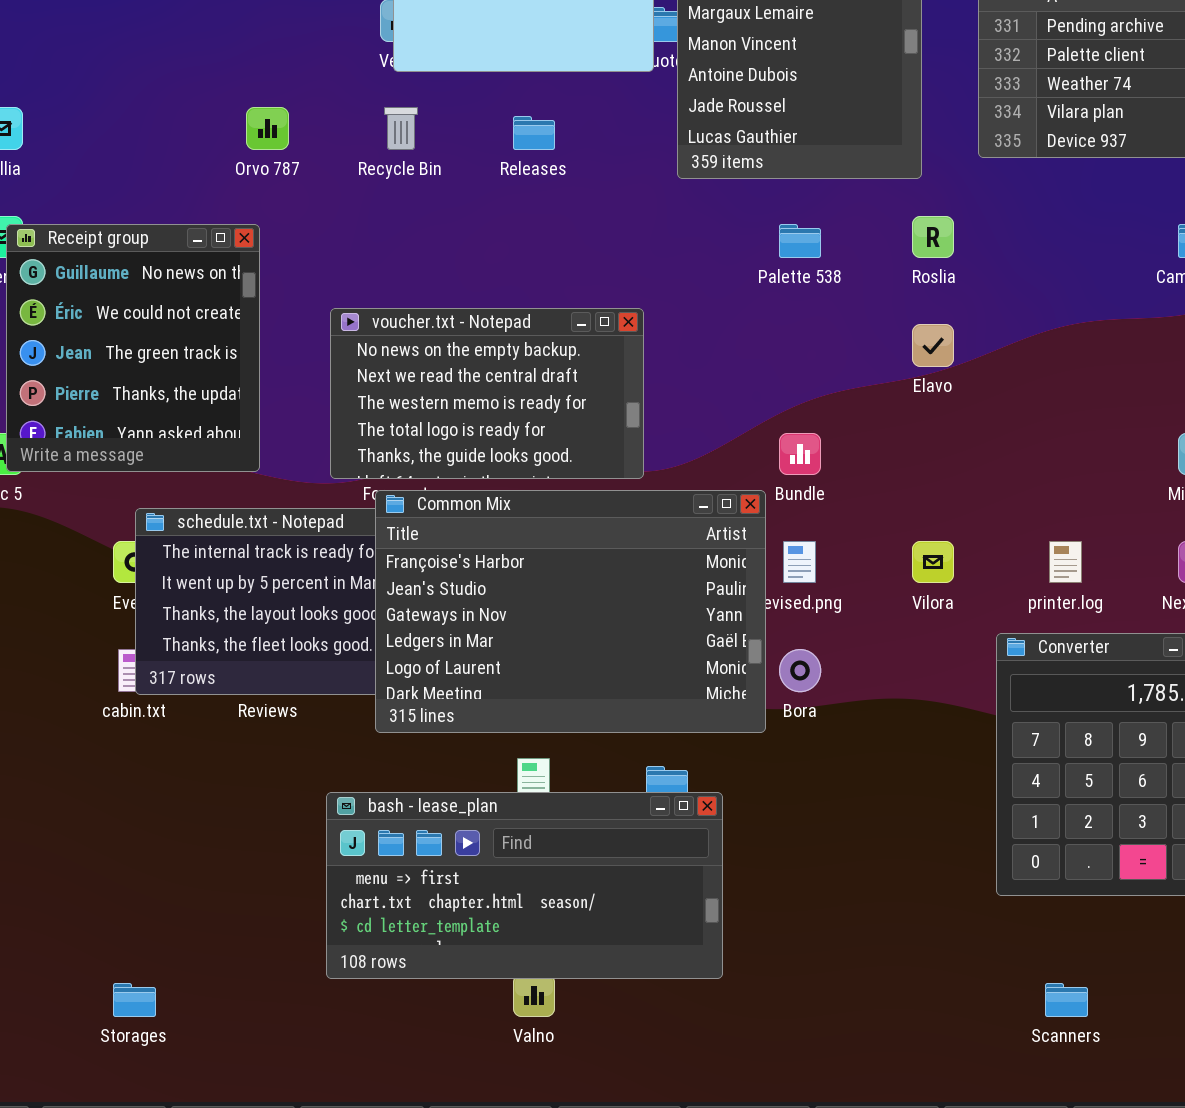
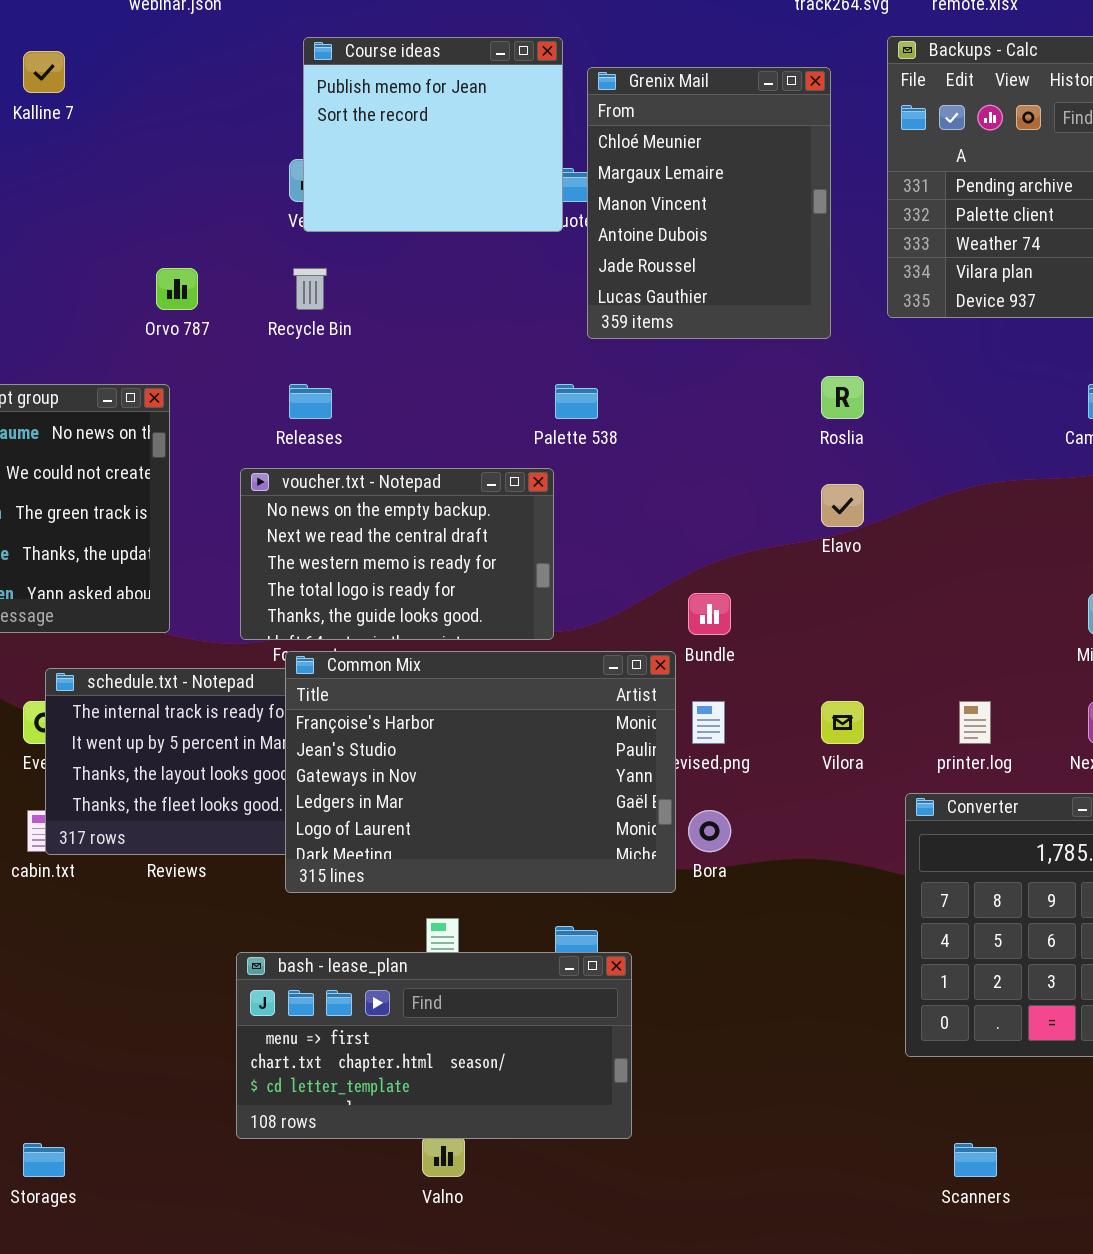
Releases: [513,116,555,150] -> [289,384,332,419], moved
Palette 538: [779,224,821,258] -> [555,384,598,419], moved

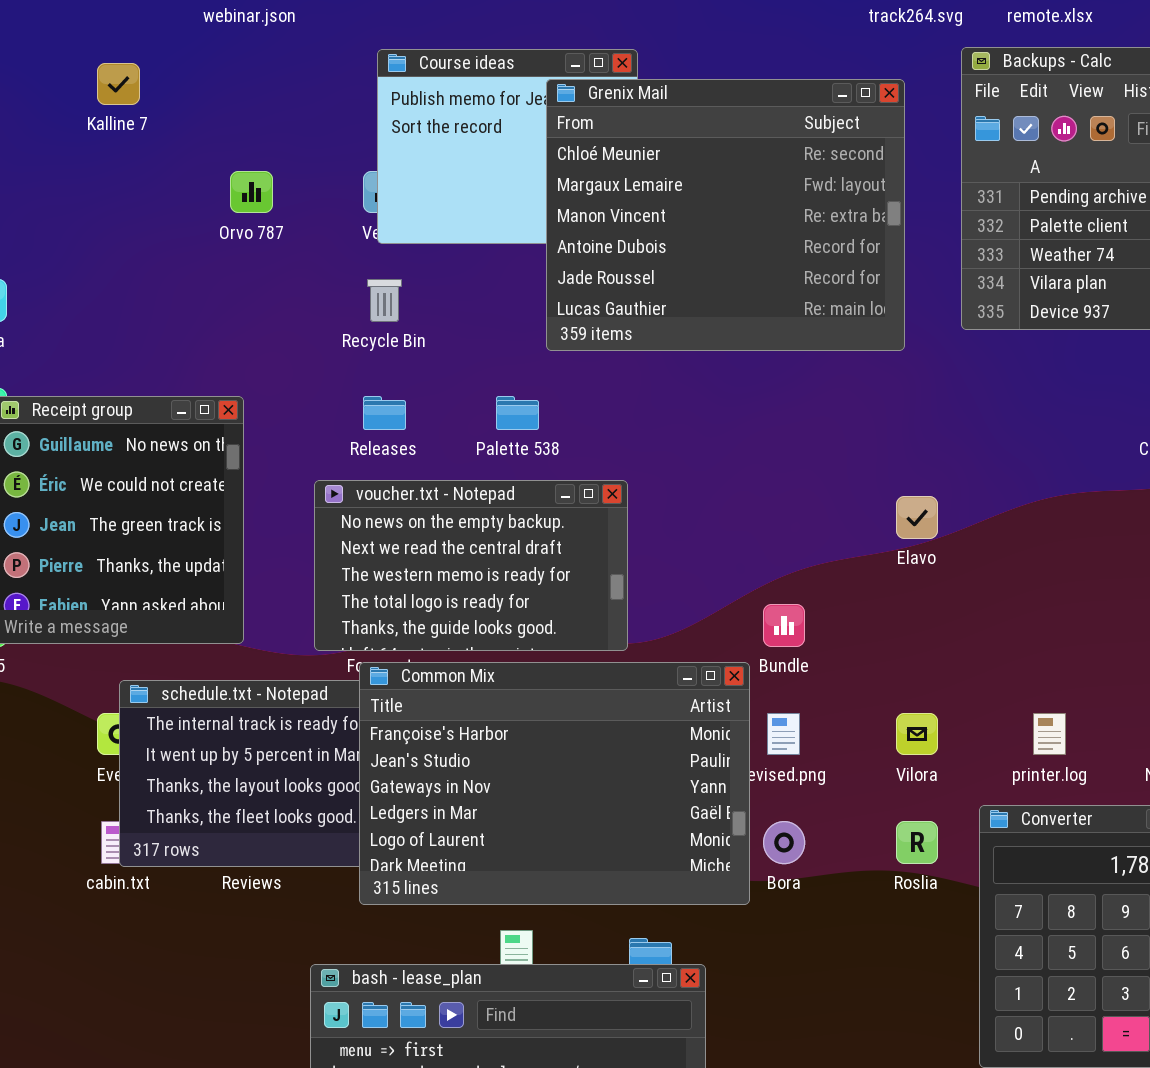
Grenix Mail: [587,67,831,339] -> [546,79,905,351], resized
Orvo 787: [156,268,198,310] -> [230,171,273,213], moved
Roslia: [821,376,864,419] -> [896,821,938,864], moved
Palette 538: [555,384,598,419] -> [496,396,539,430], moved

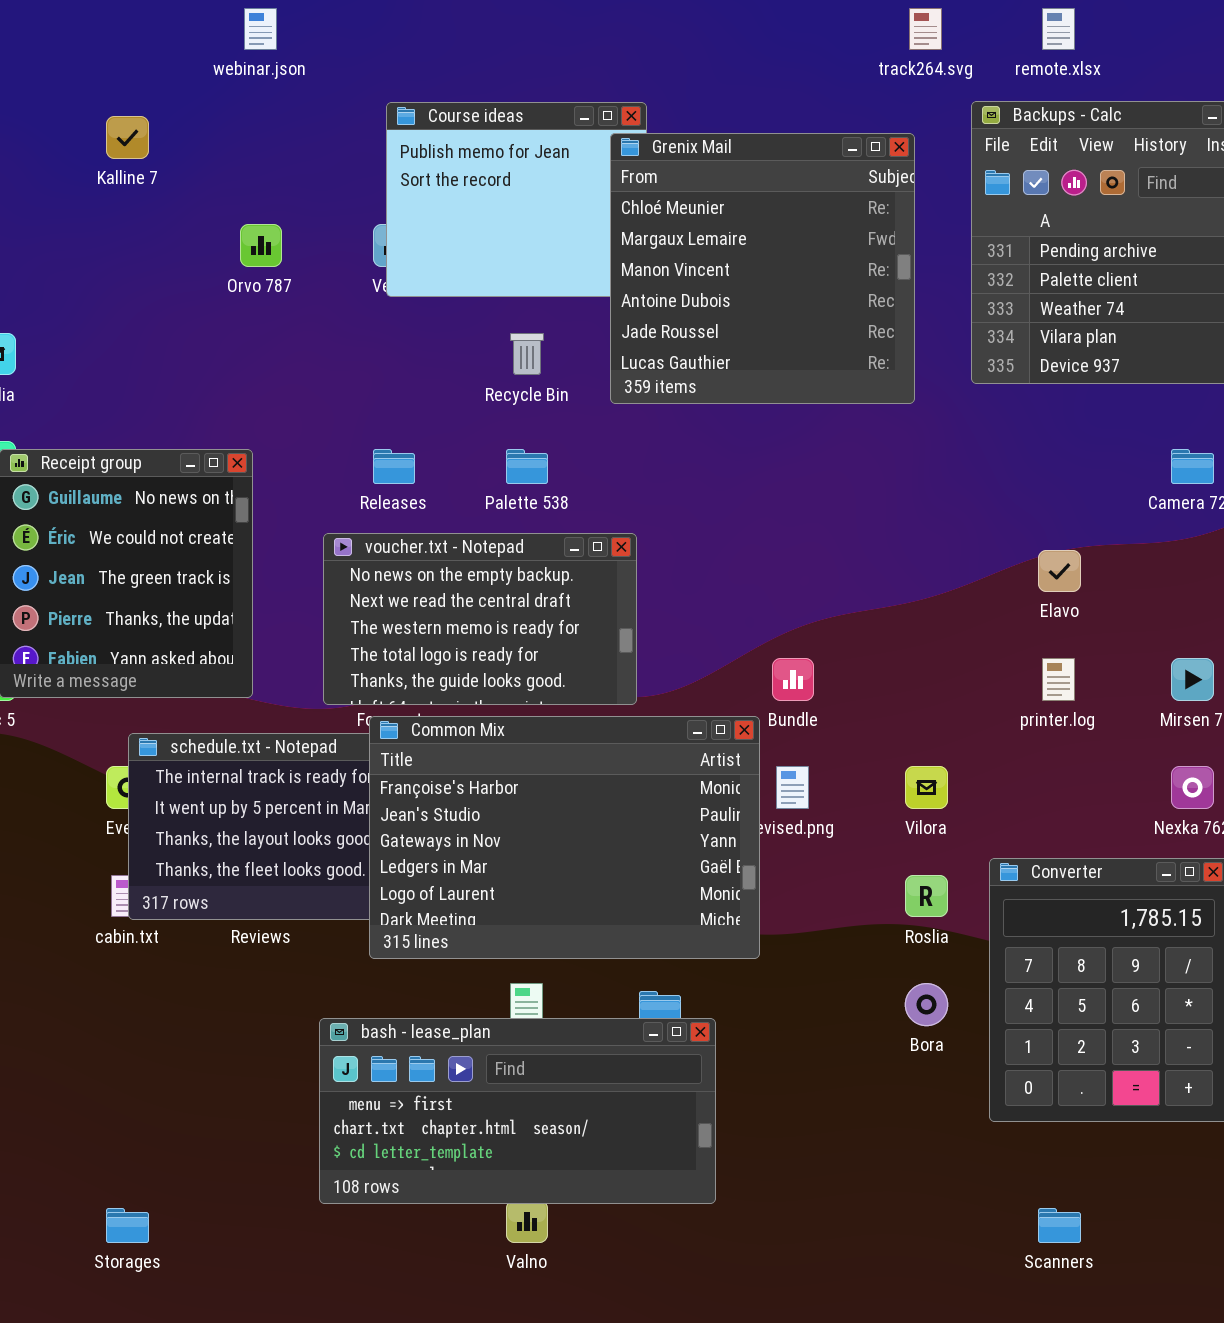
Grenix Mail: [546,79,905,351] -> [610,133,915,404], resized
Recycle Bin: [367,279,402,322] -> [510,333,544,375], moved
Elavo: [896,496,938,539] -> [1038,550,1081,592], moved
printer.log: [1033,713,1066,755] -> [1042,658,1075,701], moved
Bora: [763,821,805,864] -> [905,983,948,1026], moved

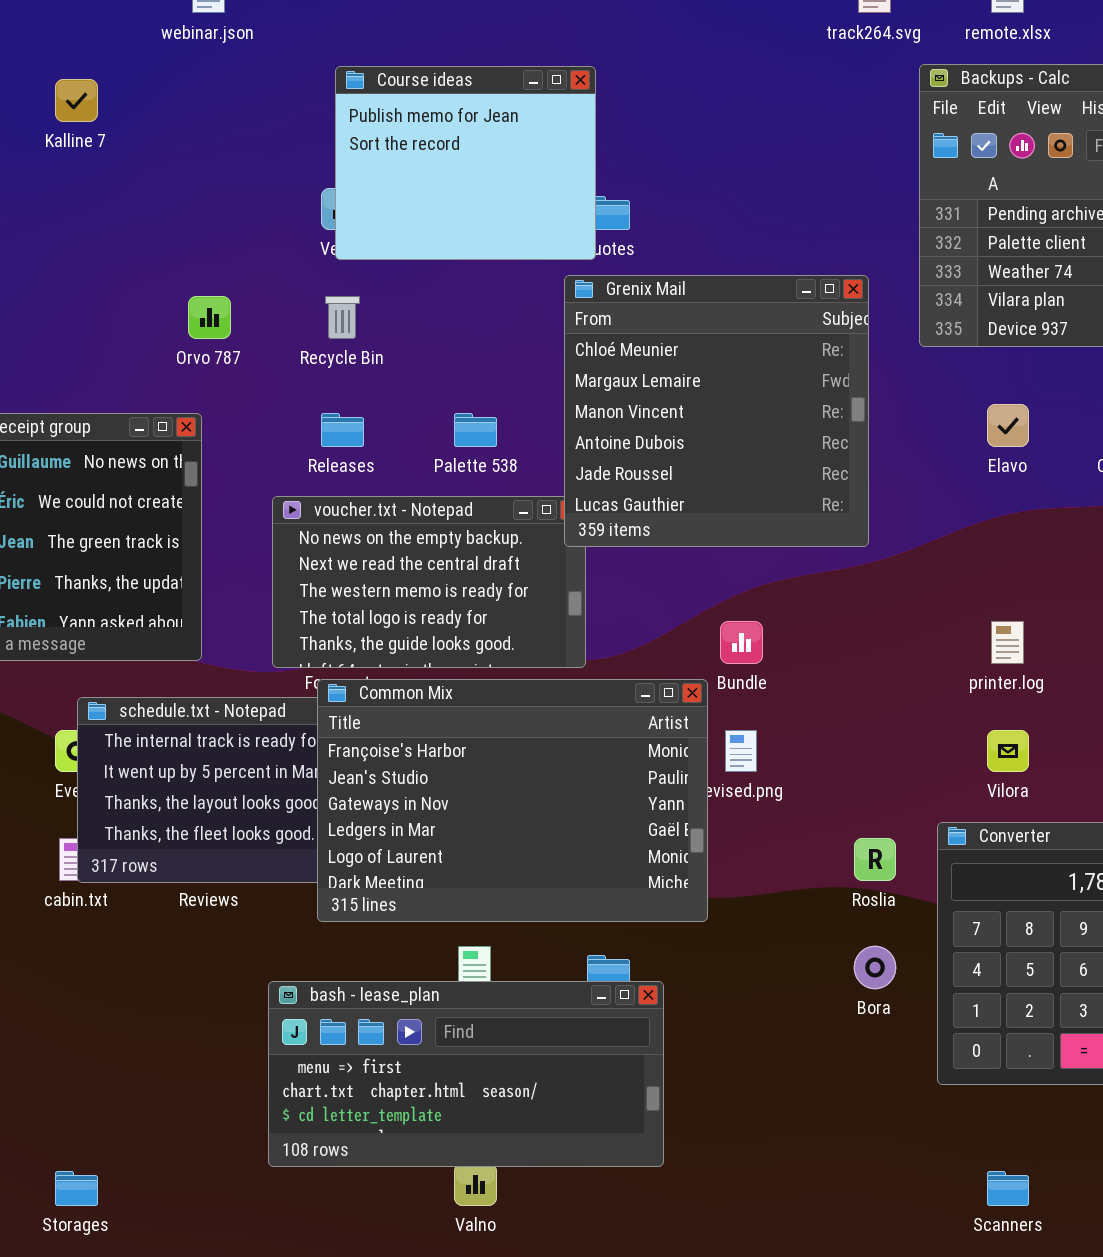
Grenix Mail: [610,133,915,404] -> [564,275,869,547], moved
Orvo 787: [240,224,282,267] -> [188,296,231,339], moved
Recycle Bin: [510,333,544,375] -> [325,296,360,339], moved
Elavo: [1038,550,1081,592] -> [987,404,1029,447], moved
Vilora: [905,766,948,809] -> [987,730,1029,772], moved

